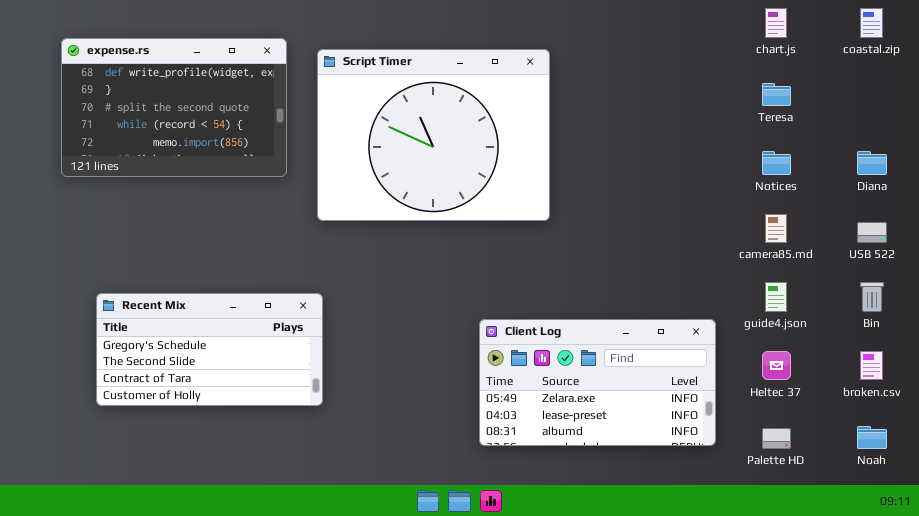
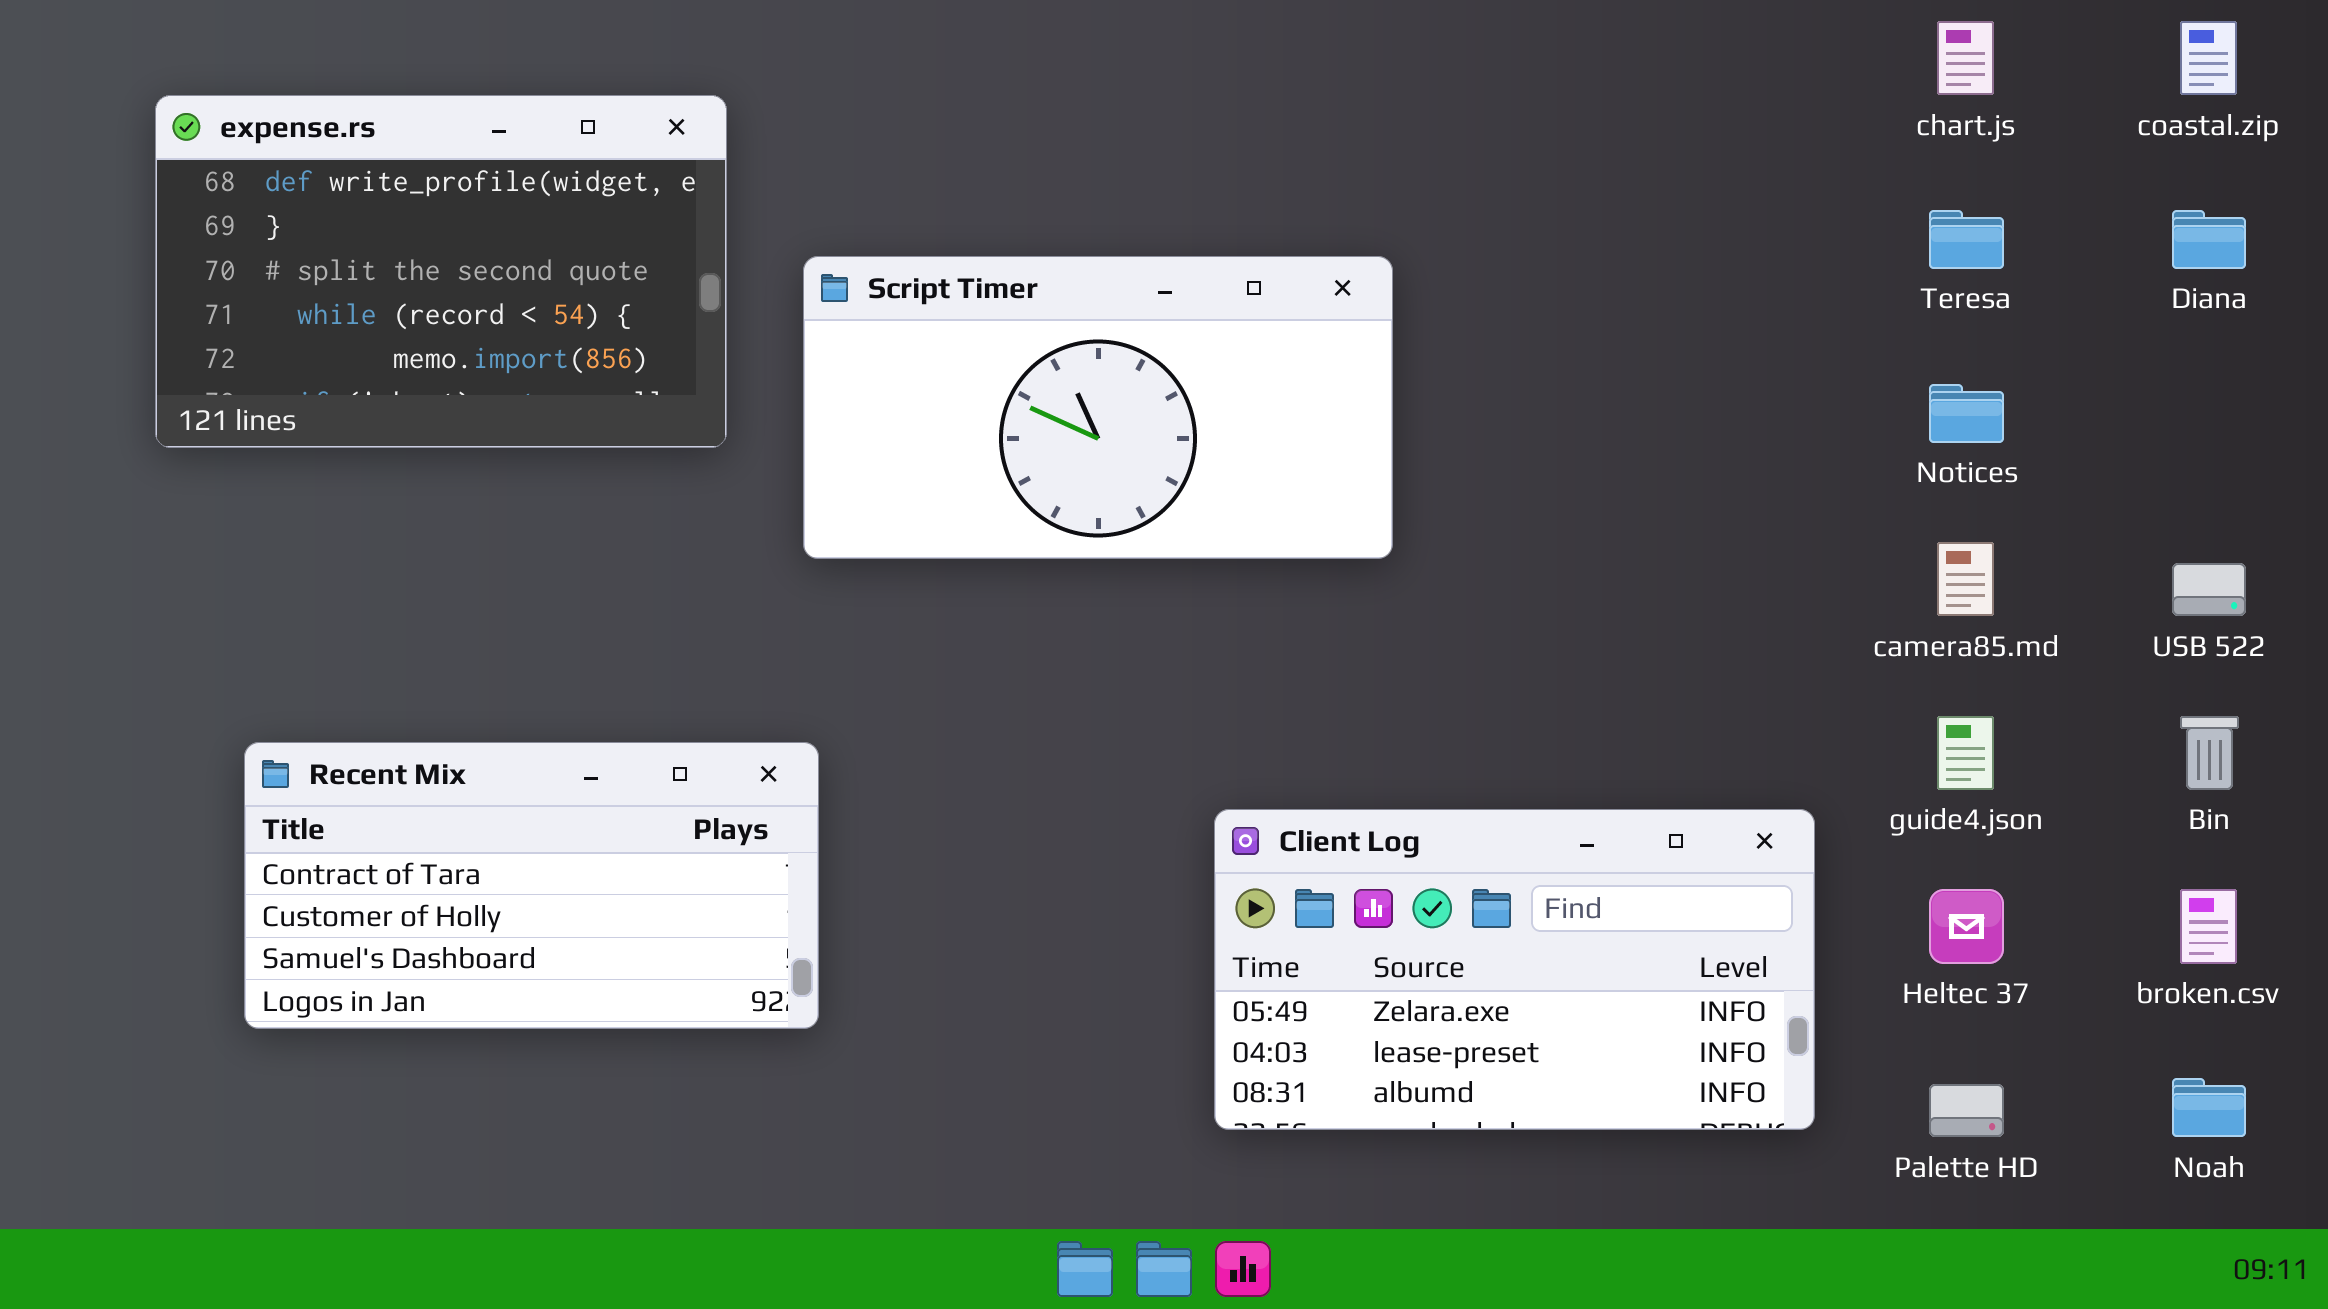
Script Timer: [317,49,550,221] -> [803,256,1393,559], resized
Diana: [857,151,887,175] -> [2172,210,2246,269], moved
Recent Mix: [96,293,323,406] -> [244,742,819,1029], scrolled down 2 rows

